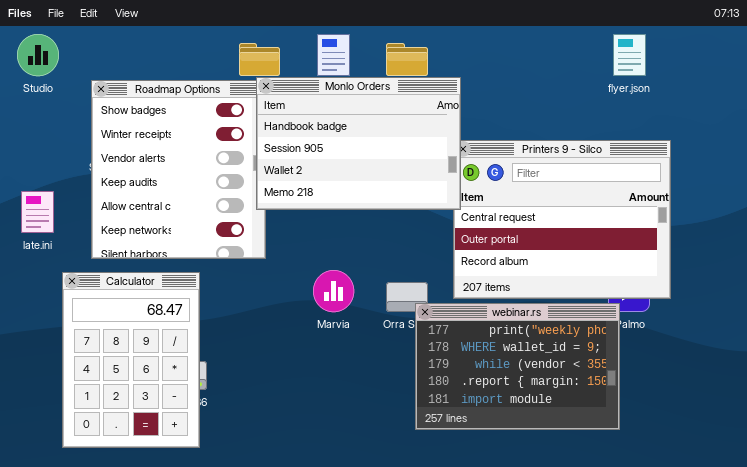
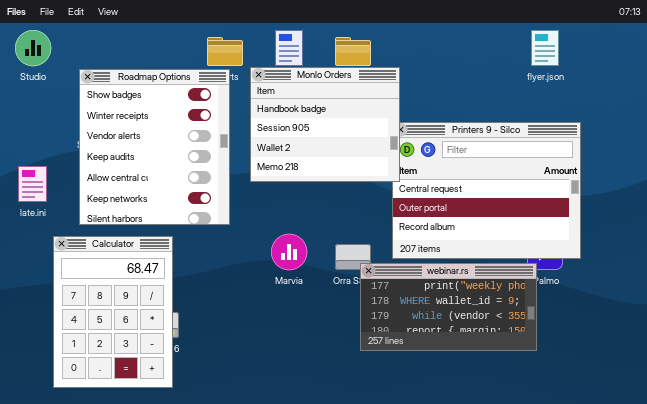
Monlo Orders: [256,77,461,210] -> [250,67,400,182], resized
webinar.rs: [415,303,620,430] -> [360,263,537,351], resized

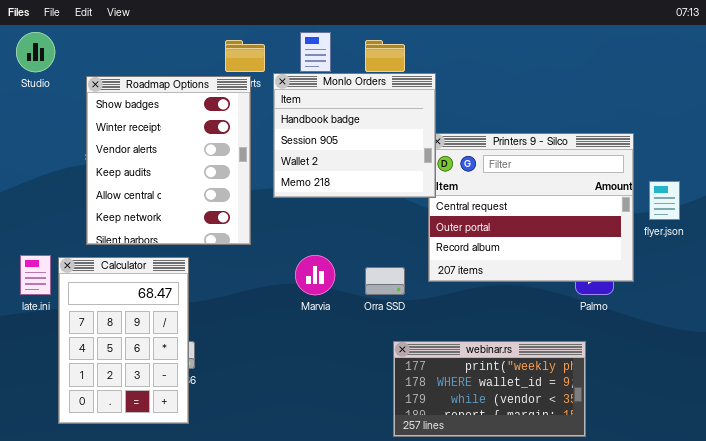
flyer.json: [531,30,559,66] -> [649,181,680,220], moved
late.ini: [18,166,47,202] -> [20,255,51,295], moved
webinar.rs: [360,263,537,351] -> [393,341,586,437], moved

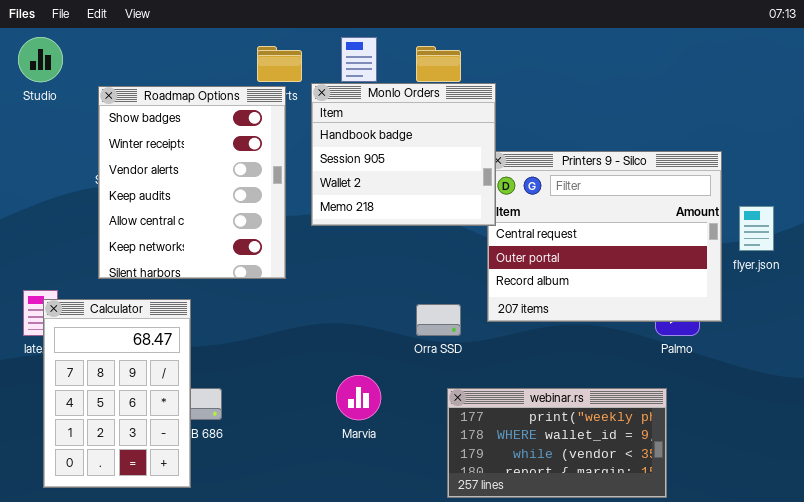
Marvia: [295,255,335,295] -> [336,375,381,420], moved
Calculator: [58,257,189,424] -> [43,299,191,488], moved

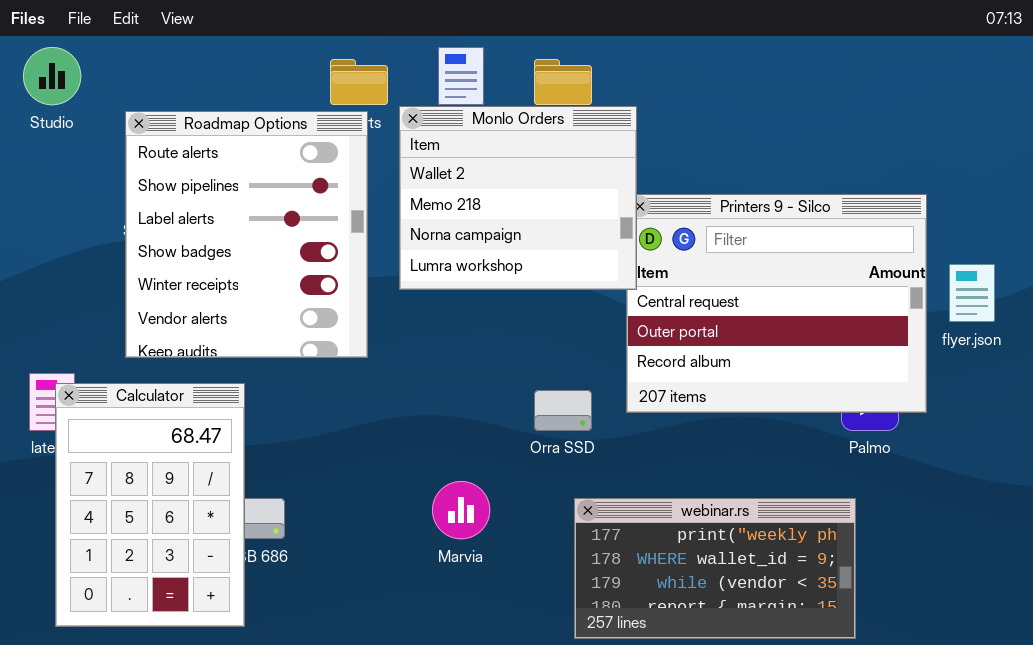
Monlo Orders: [311,83,496,226] -> [399,106,637,290], scrolled down 2 rows
Roadmap Options: [98,86,286,279] -> [125,111,368,358], scrolled up 3 rows

